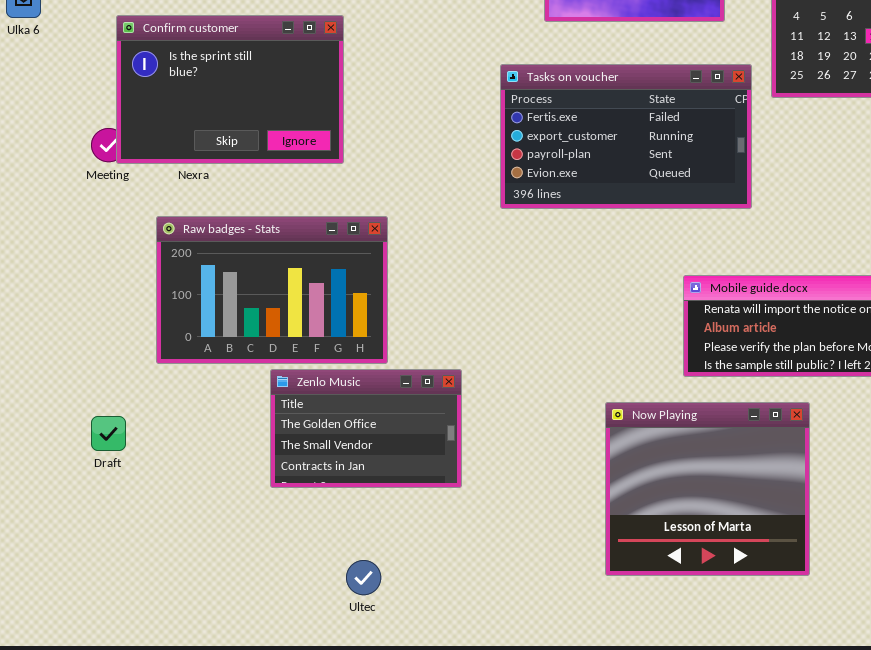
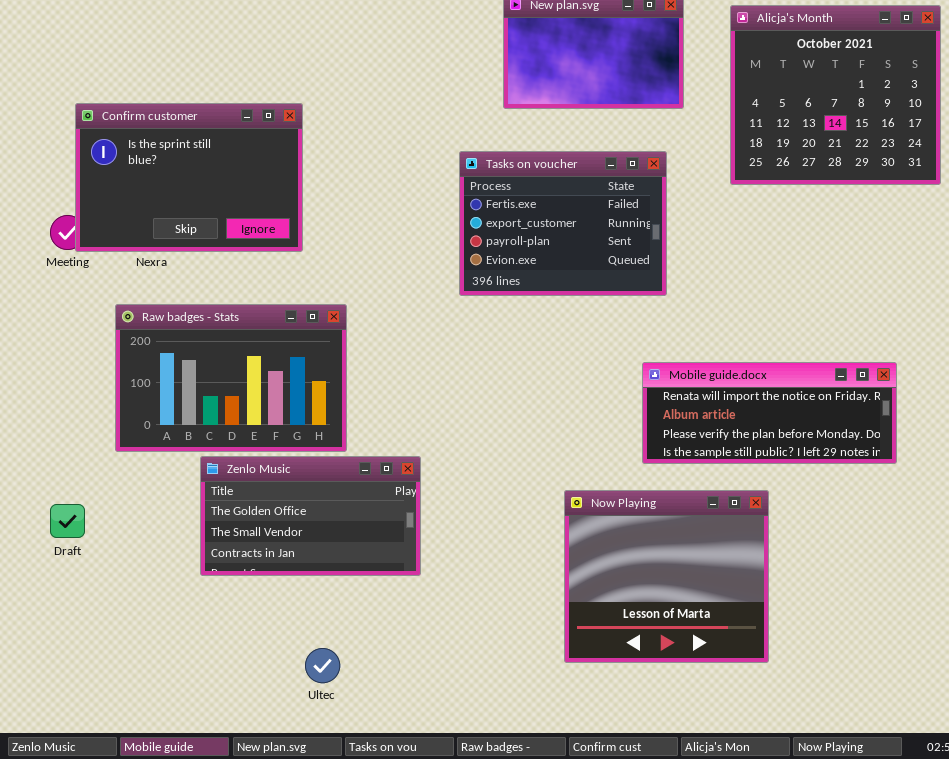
Tasks on voucher: [500,64,752,209] -> [459,151,667,296], resized
Zenlo Music: [270,369,462,488] -> [200,456,421,576], resized

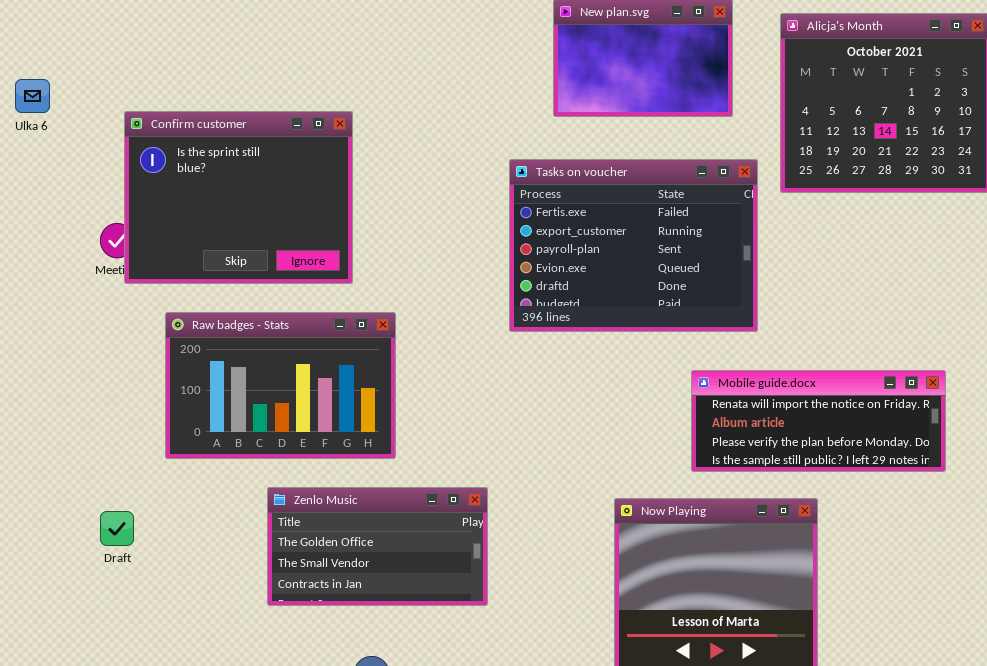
Confirm customer: [75,103,303,252] -> [124,111,353,284], resized
Tasks on voucher: [459,151,667,296] -> [509,159,758,332], resized
Zenlo Music: [200,456,421,576] -> [267,487,488,606], moved

